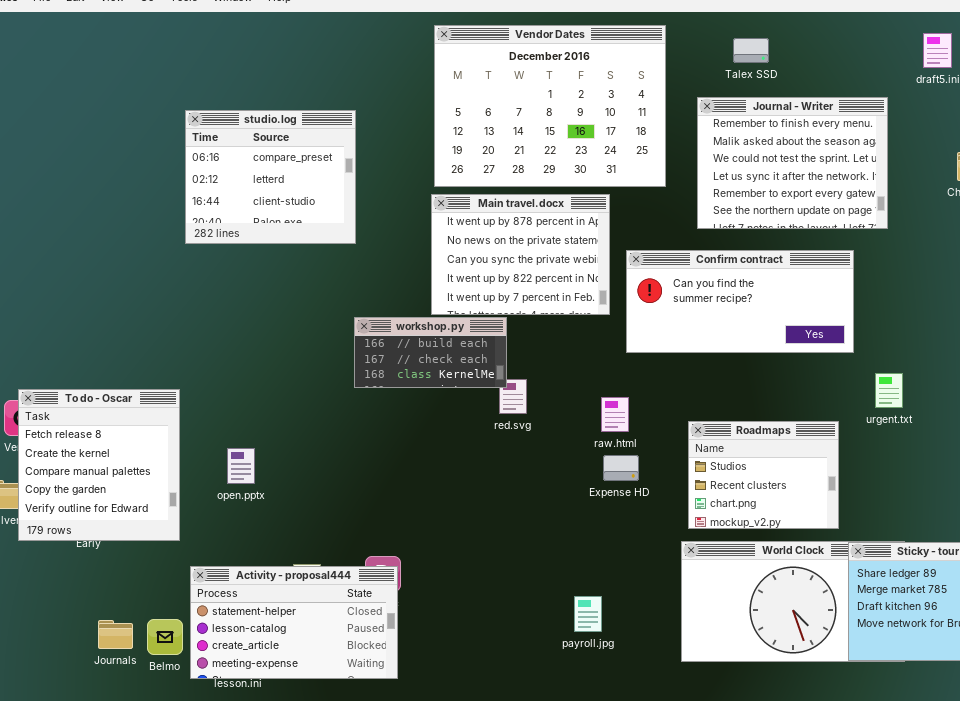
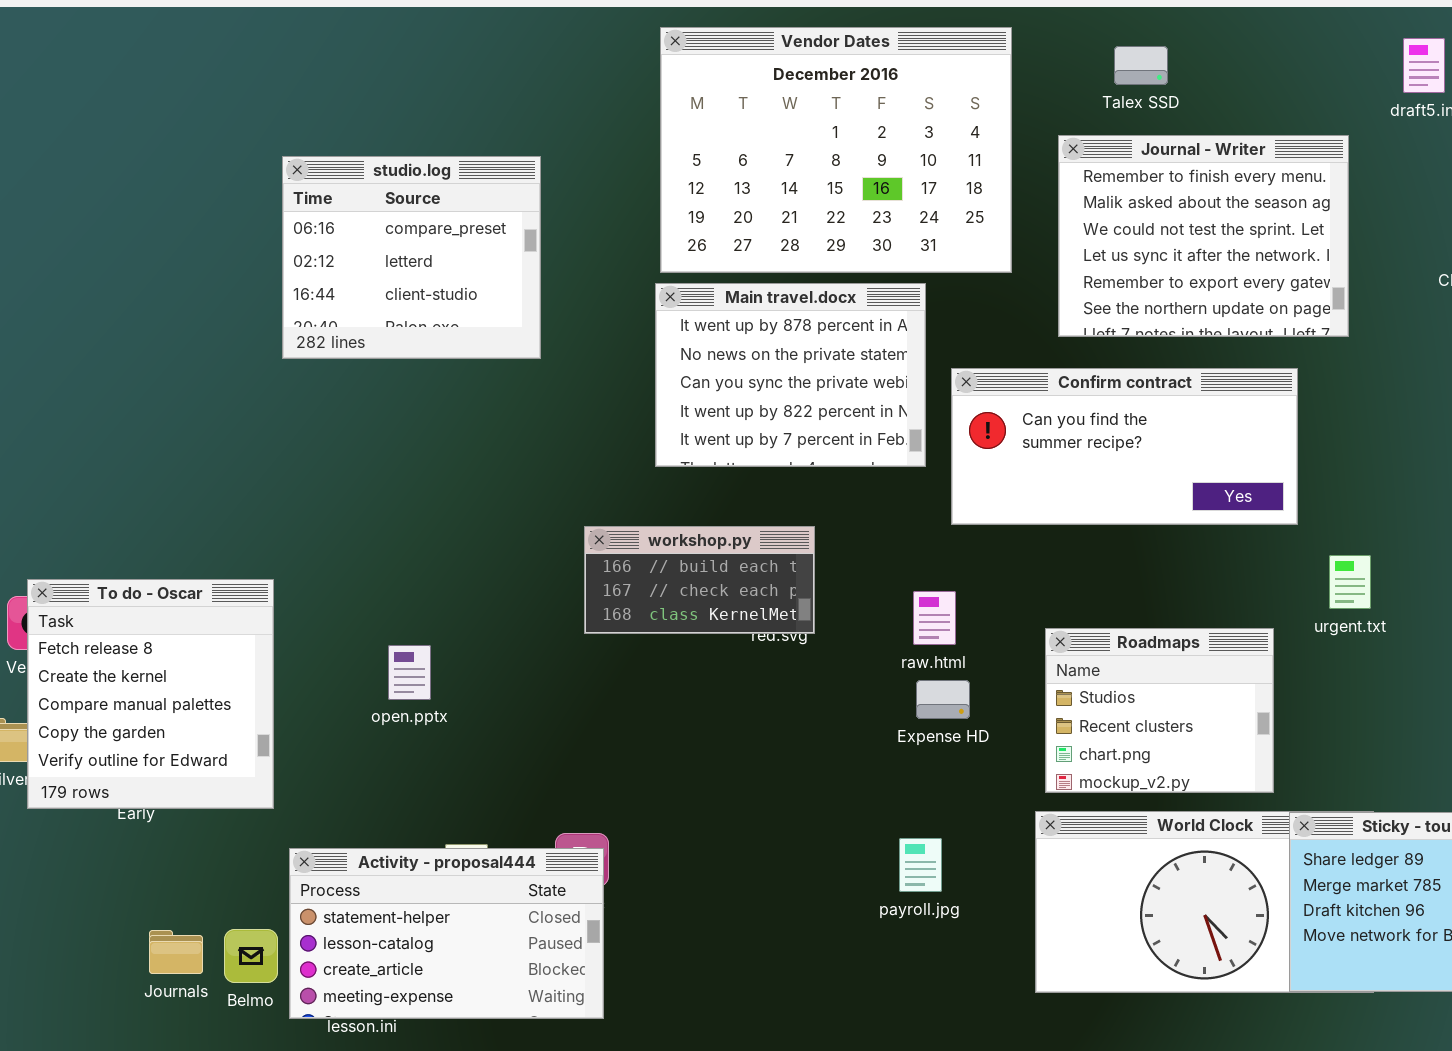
workshop.py: [354,317,507,388] -> [584,526,815,634], moved
open.pptx: [227,448,255,484] -> [388,645,431,700], moved
payroll.jpg: [574,596,602,632] -> [899,838,942,892], moved

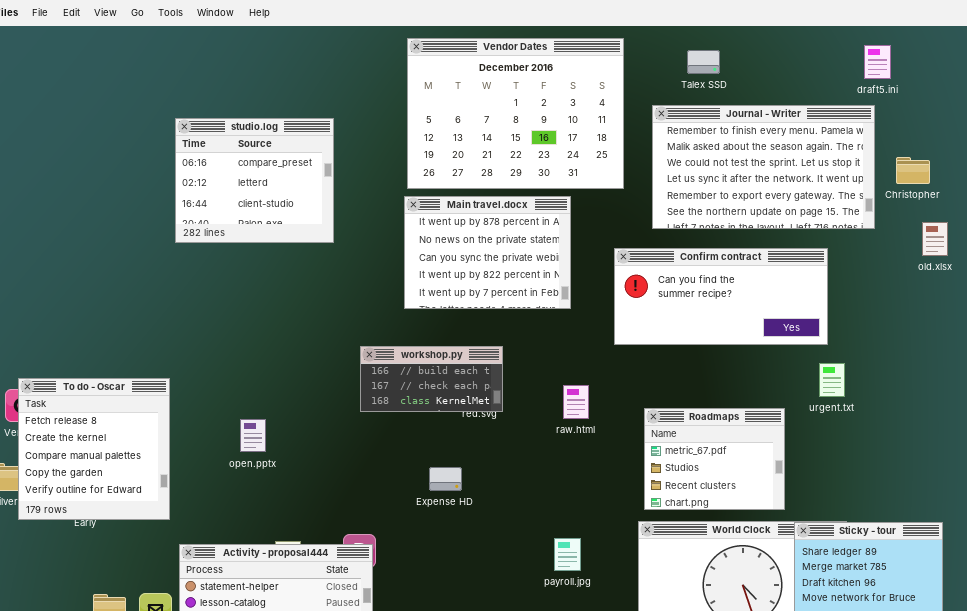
Journal - Writer: [1058,135,1349,337] -> [652,105,875,229], resized
Confirm contract: [951,368,1298,525] -> [614,248,828,345], moved
Roadmaps: [1045,628,1274,793] -> [644,408,785,510], scrolled up 1 row
Expense HD: [916,680,970,719] -> [429,467,462,491], moved

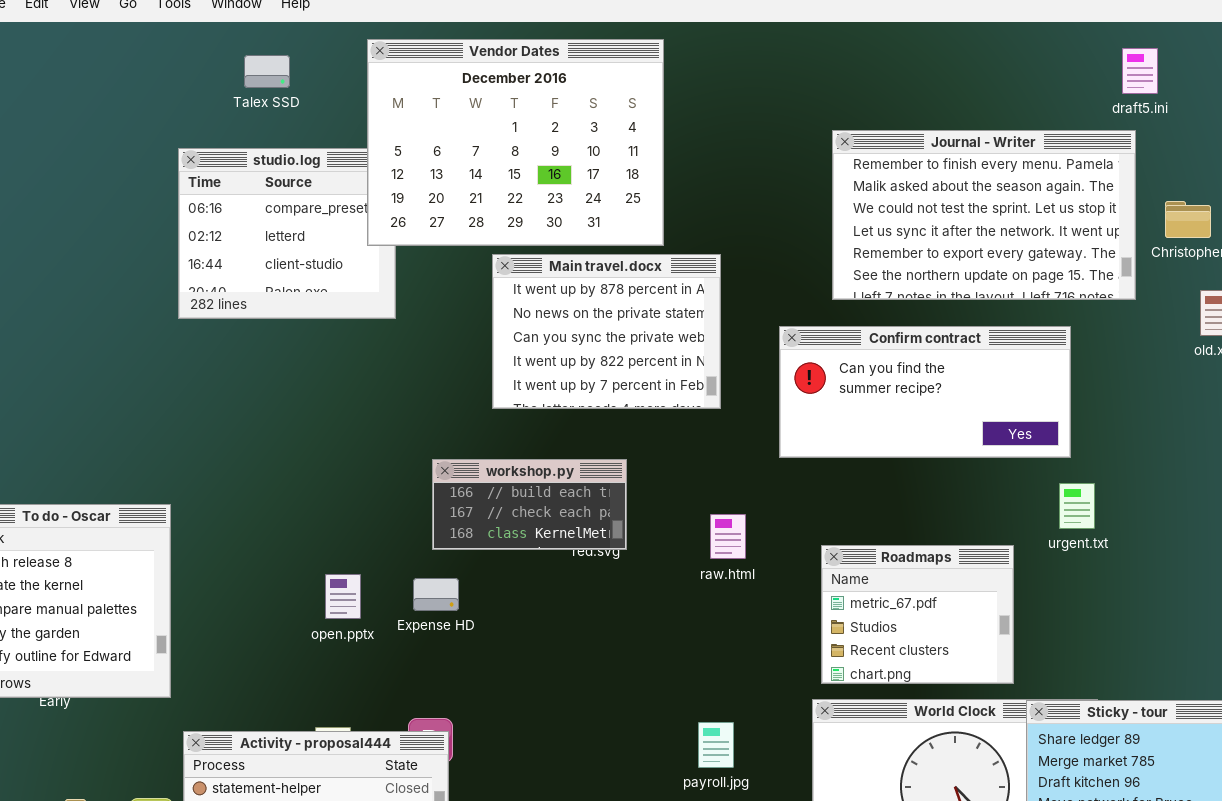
Vendor Dates: [407,38,624,189] -> [367,39,664,246], moved
Talex SSD: [687,50,720,74] -> [244,55,290,88], moved
open.pptx: [240,419,266,452] -> [325,574,361,619], moved
Expense HD: [429,467,462,491] -> [413,578,459,611], moved

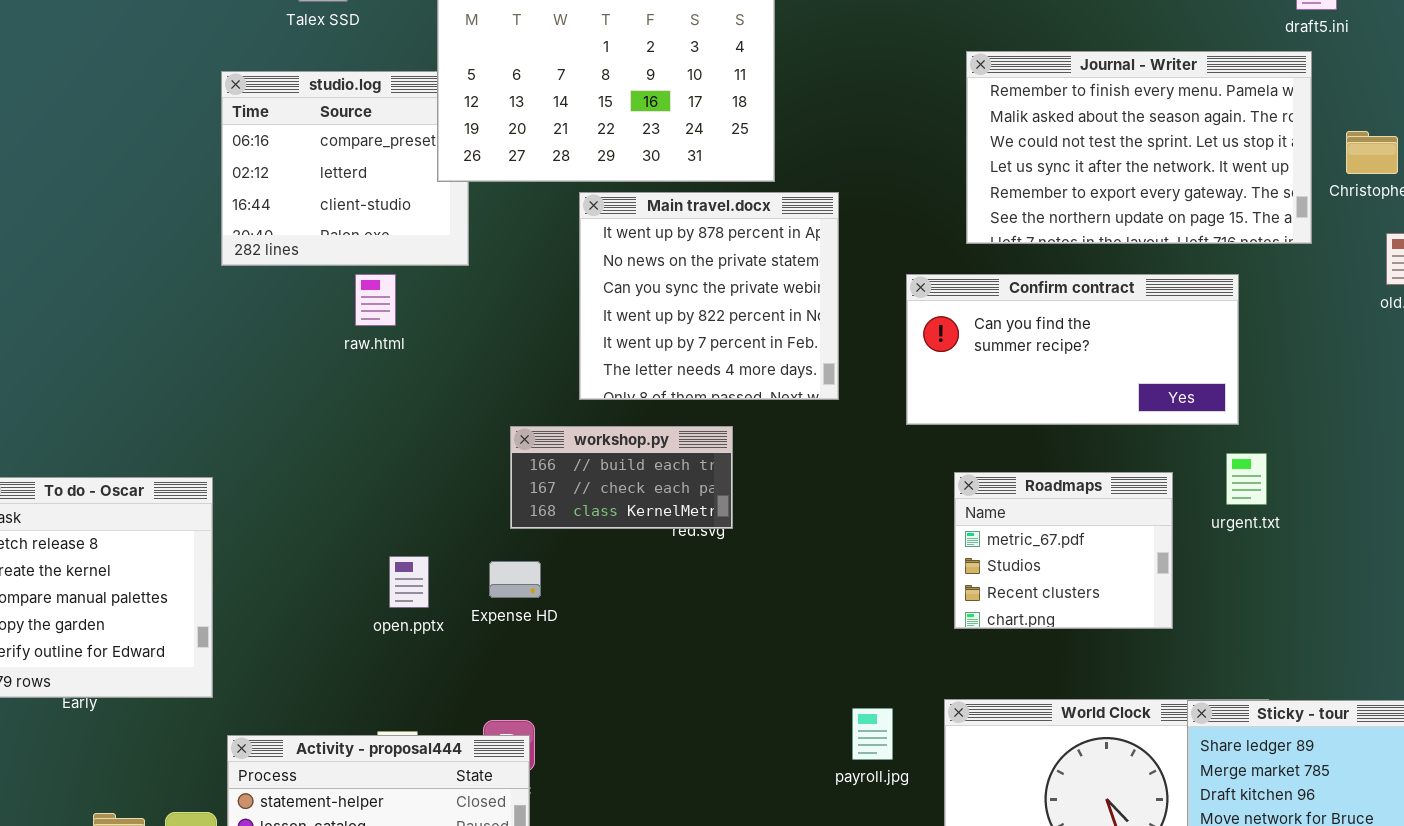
Main travel.docx: [492,254,721,409] -> [579,192,839,400], resized
raw.html: [710,514,746,559] -> [355,274,396,326], moved
Roadmaps: [821,545,1014,684] -> [954,472,1173,629], moved
payroll.jpg: [698,722,734,768] -> [852,708,893,760], moved

